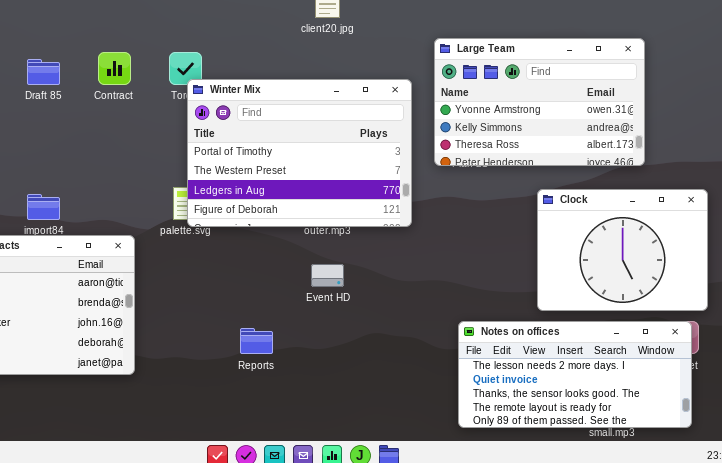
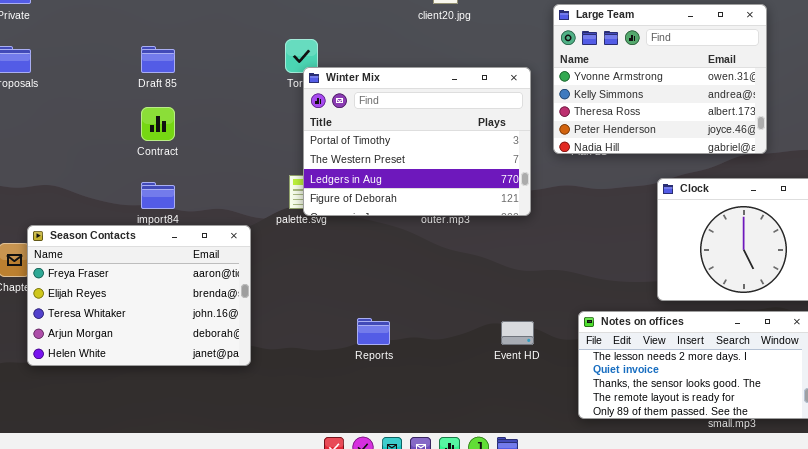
Large Team: [434,38,645,166] -> [553,4,767,154], resized
Contract: [98,52,131,85] -> [141,107,175,141], moved
Event HD: [311,264,344,287] -> [501,321,534,345], moved

